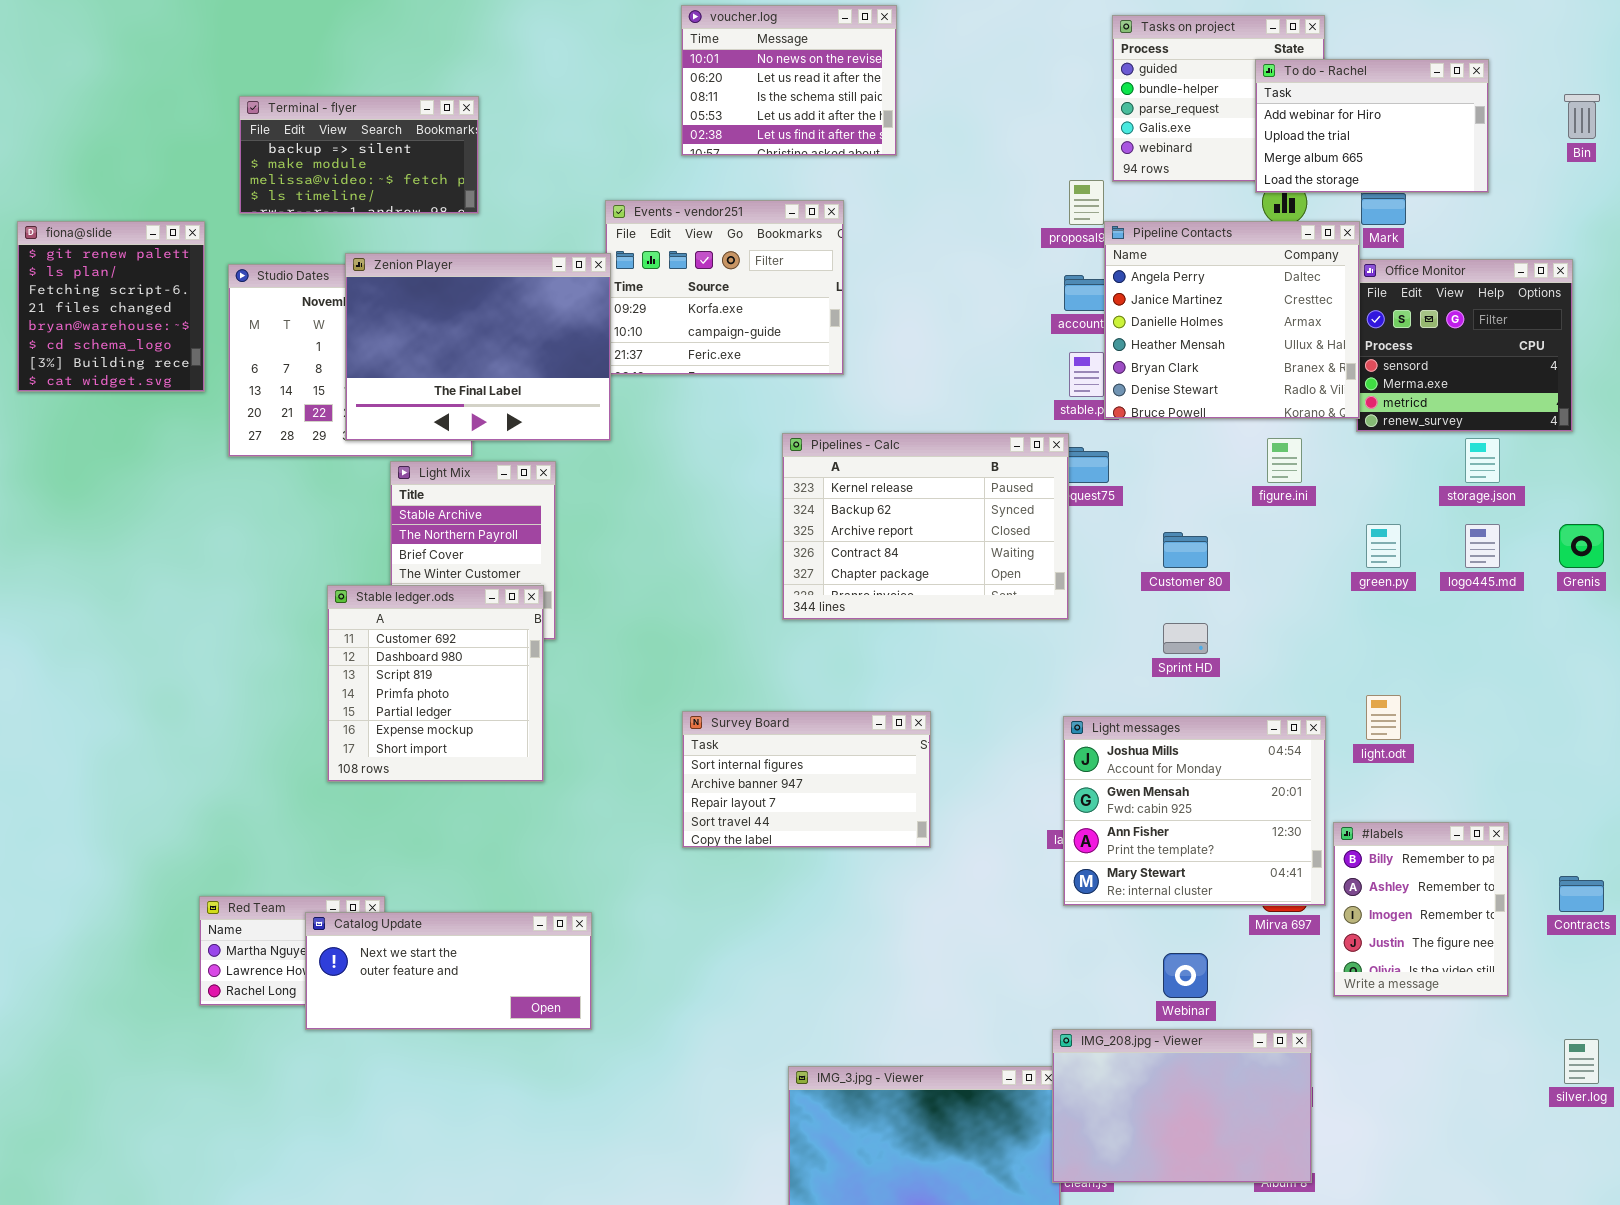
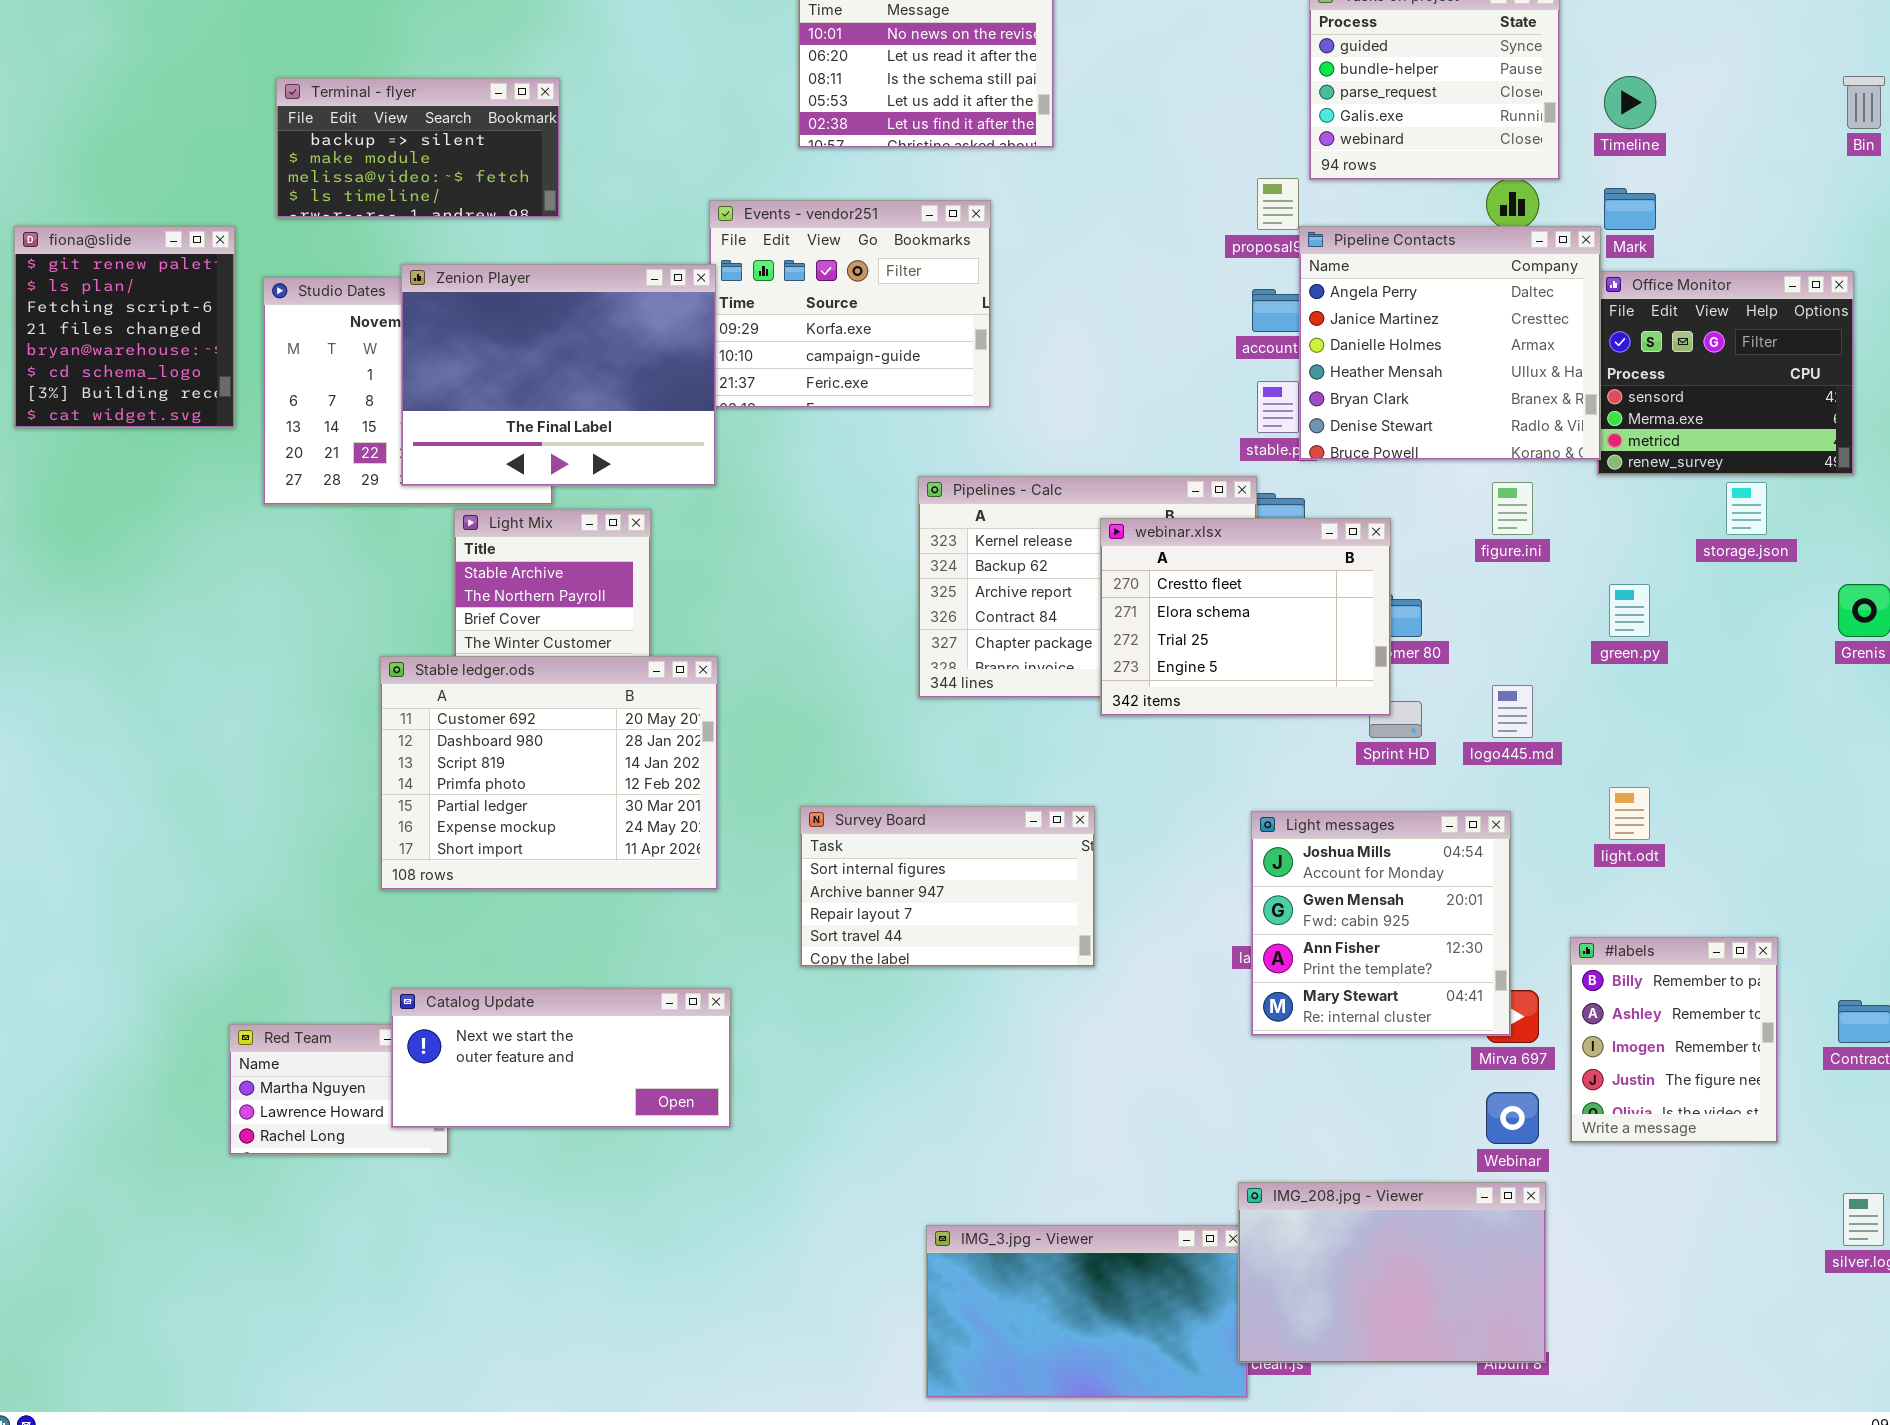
To do - Rachel: [1255,59,1489,193] -> none, closed
webinar.xlsx: none -> [1100,518,1391,716], opened
logo445.md: [1465,524,1500,568] -> [1492,685,1533,738], moved
Stable ledger.ods: [327,585,544,782] -> [380,656,718,890], resized
Light messages: [1063,716,1326,906] -> [1251,811,1511,1036], resized
Catalog Update: [305,912,592,1030] -> [391,988,731,1128], moved
Webinar: [1163,953,1208,998] -> [1486,1092,1539,1144], moved

